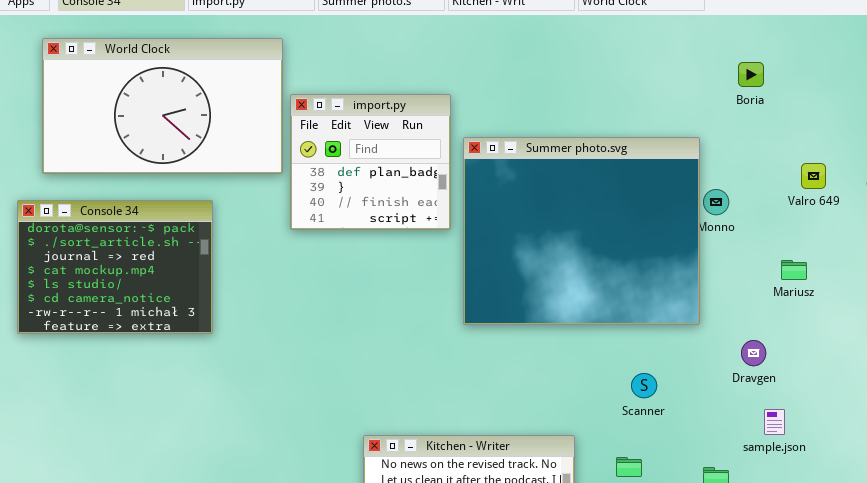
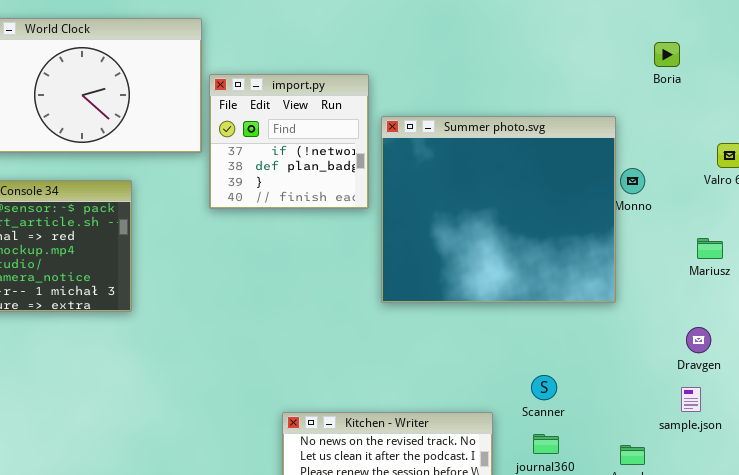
import.py: [290,94,451,230] -> [209,74,369,209], scrolled up 1 row
Dravgen: [741,340,766,366] -> [686,327,711,353], moved
Scanner: [631,373,657,398] -> [531,375,557,400], moved

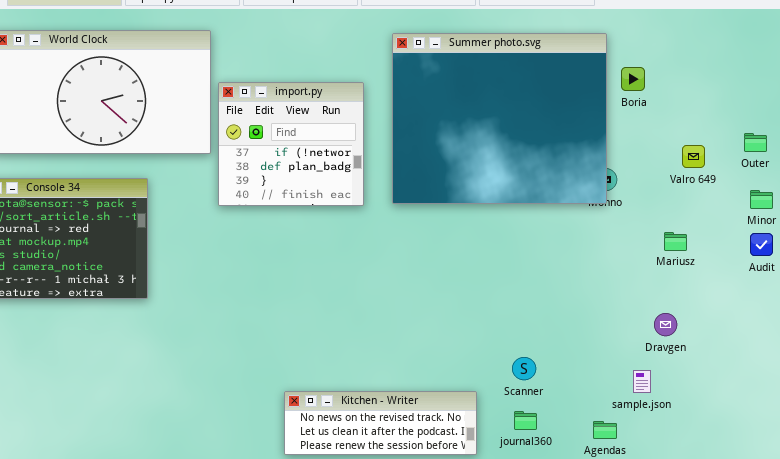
Boria: [654,42,680,67] -> [621,67,645,91], moved
Summer photo.svg: [381,116,616,303] -> [392,33,607,204], moved
sample.json: [681,387,701,412] -> [633,370,651,393], moved

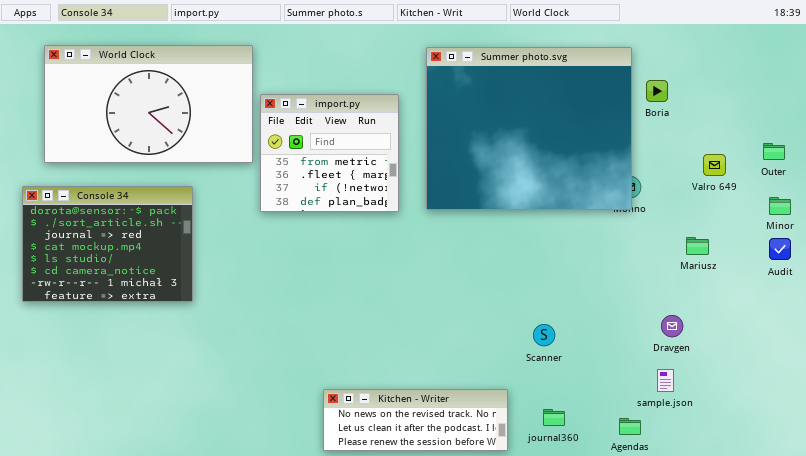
import.py: [218,82,364,206] -> [260,94,399,212], scrolled up 2 rows
Dravgen: [654,313,677,336] -> [661,315,683,337], moved
Scanner: [512,357,536,380] -> [533,324,555,346], moved

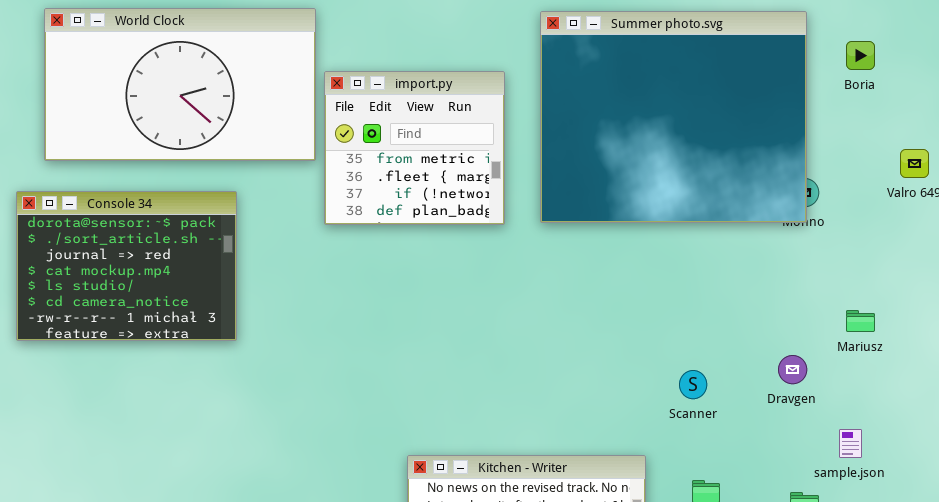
Boria: [646,80,668,102] -> [846,41,875,70], moved
Mariusz: [686,237,709,255] -> [846,310,875,332], moved
Dravgen: [661,315,683,337] -> [778,355,807,384], moved

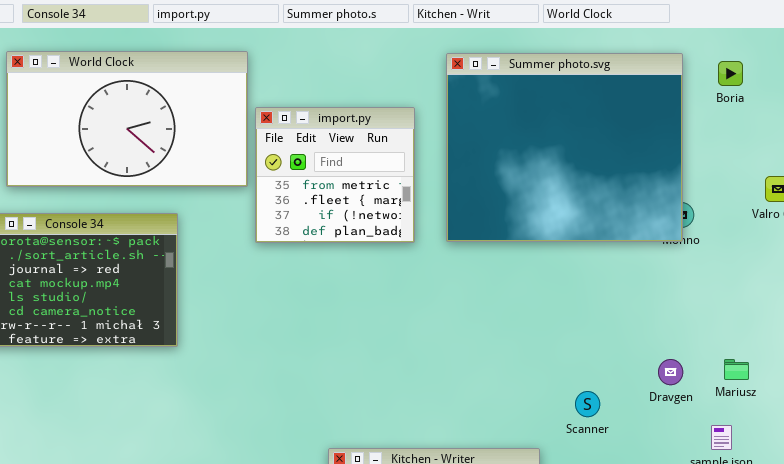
Boria: [846,41,875,70] -> [718,61,743,86], moved
Mariusz: [846,310,875,332] -> [724,359,749,380], moved
Scanner: [679,370,707,399] -> [575,391,600,417], moved

